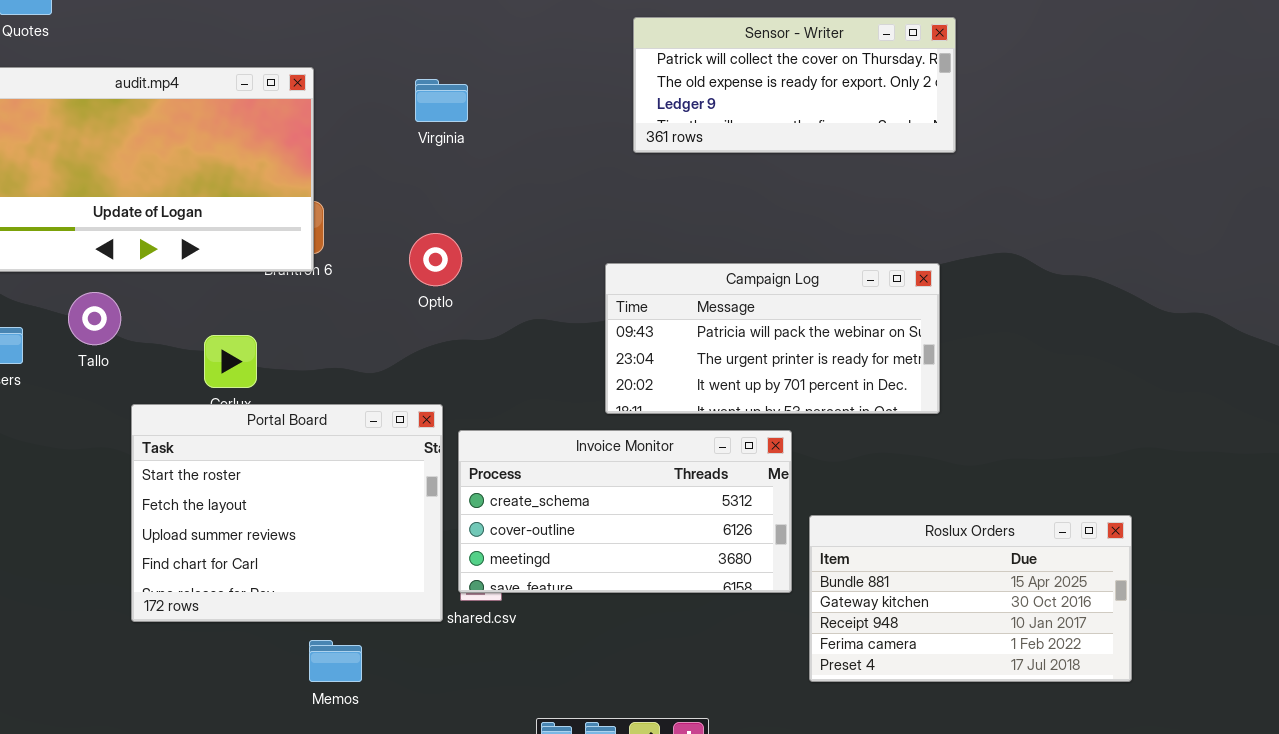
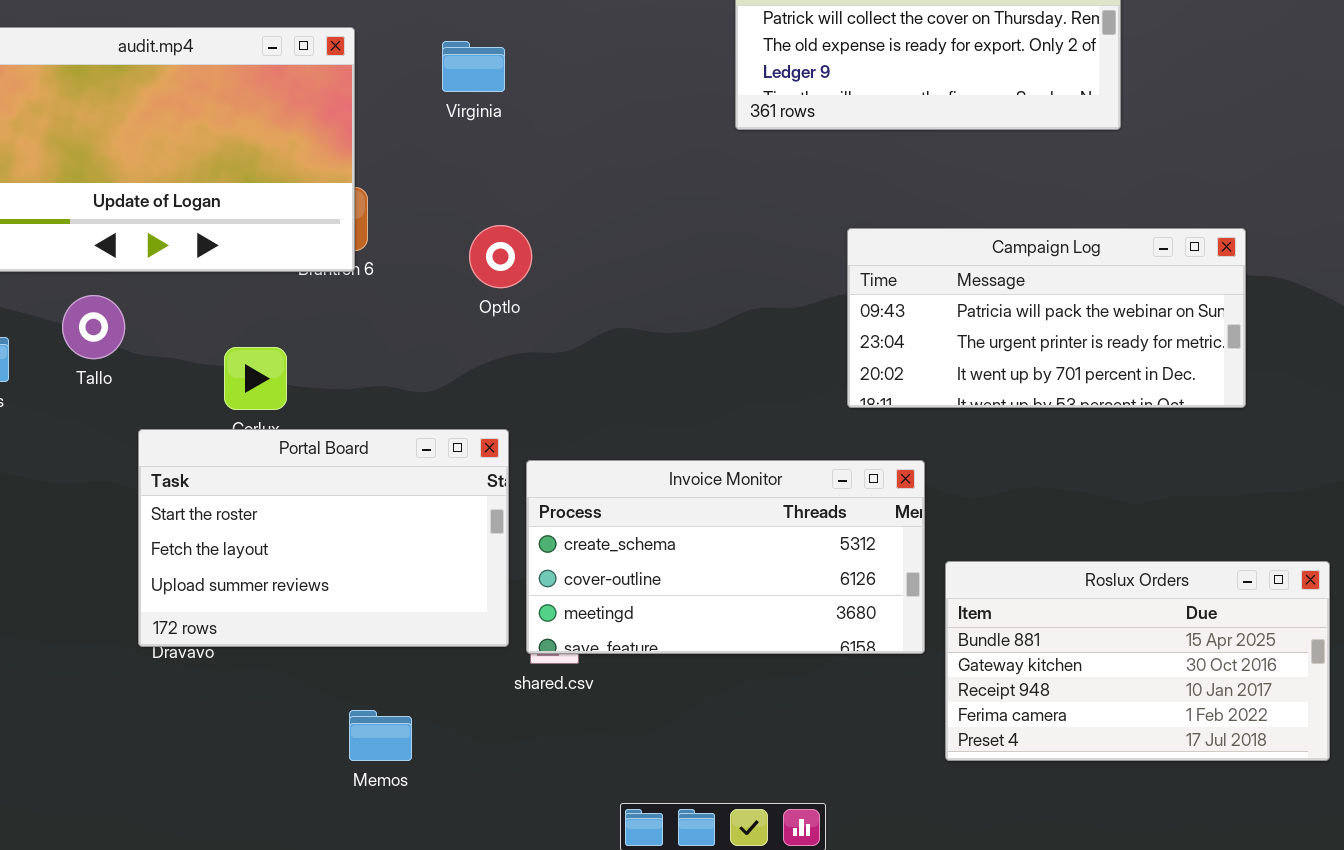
Virginia: [415,79,468,122] -> [442,41,505,92], moved
Campaign Log: [605,263,940,414] -> [847,228,1246,408], moved
Portal Board: [131,404,443,622] -> [138,429,509,647], resized

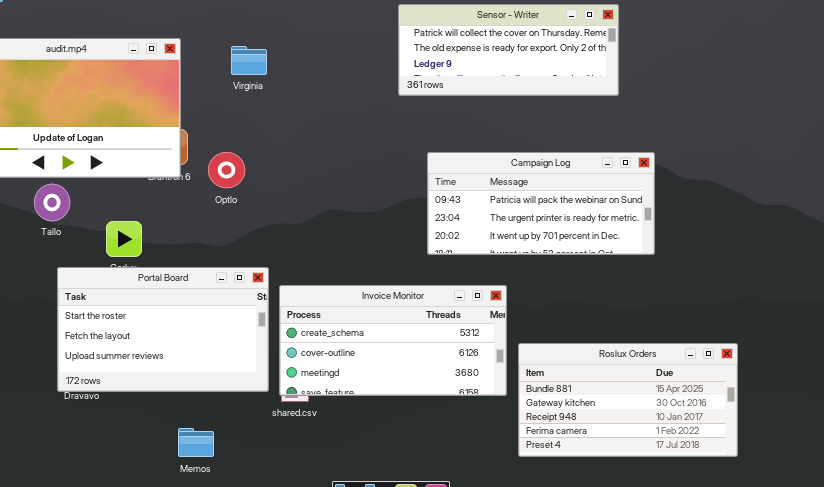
Optlo: [469,225,532,288] -> [208,152,245,188], moved
Campaign Log: [847,228,1246,408] -> [427,152,655,255], moved
Tallo: [62,295,125,359] -> [34,184,70,221], moved

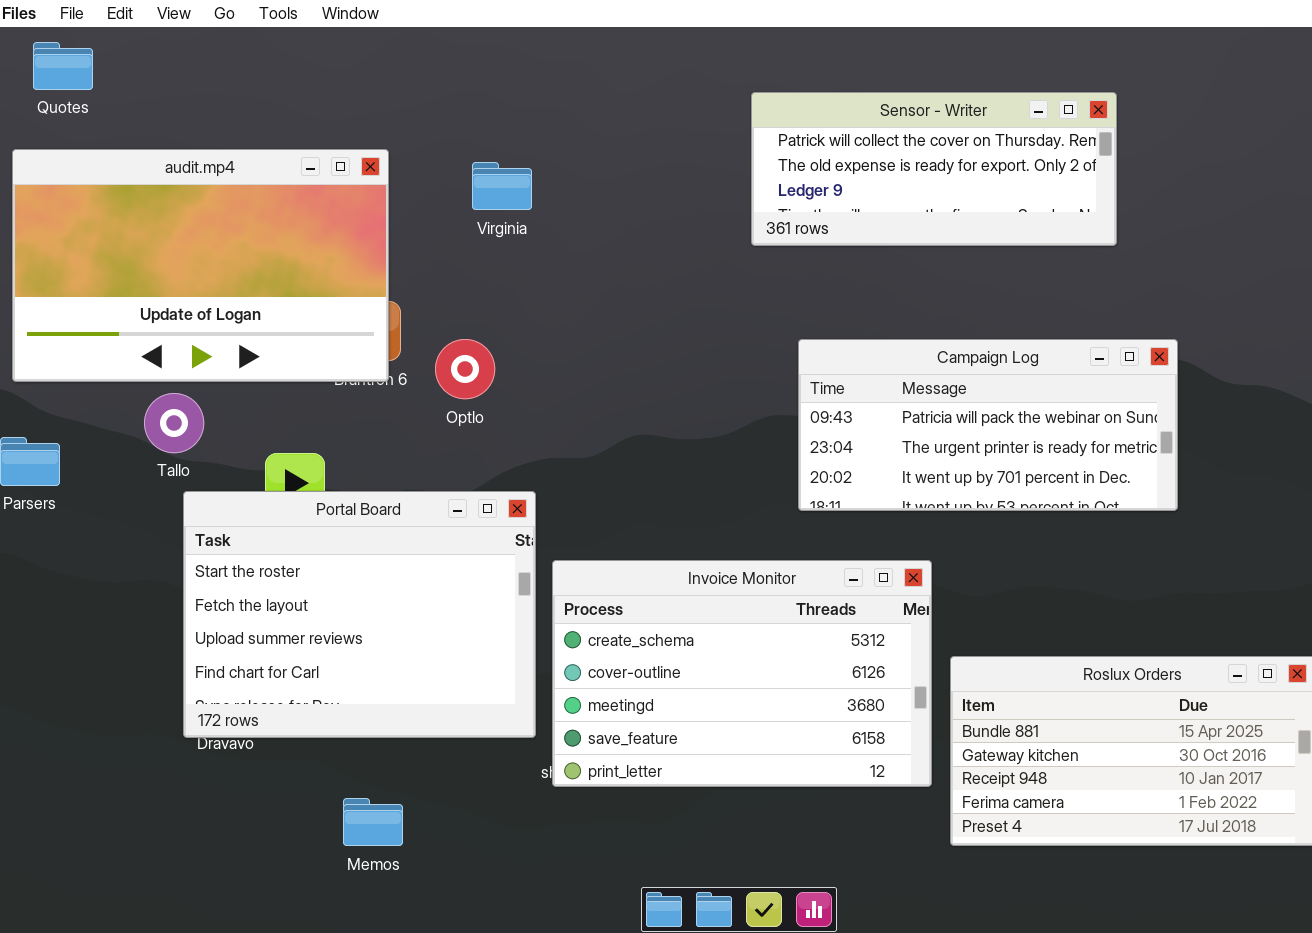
Portal Board: [57,267,269,392] -> [183,491,536,738], resized
Invoice Monitor: [279,285,507,396] -> [552,560,932,787], resized
Memos: [178,428,214,457] -> [343,798,403,846], moved

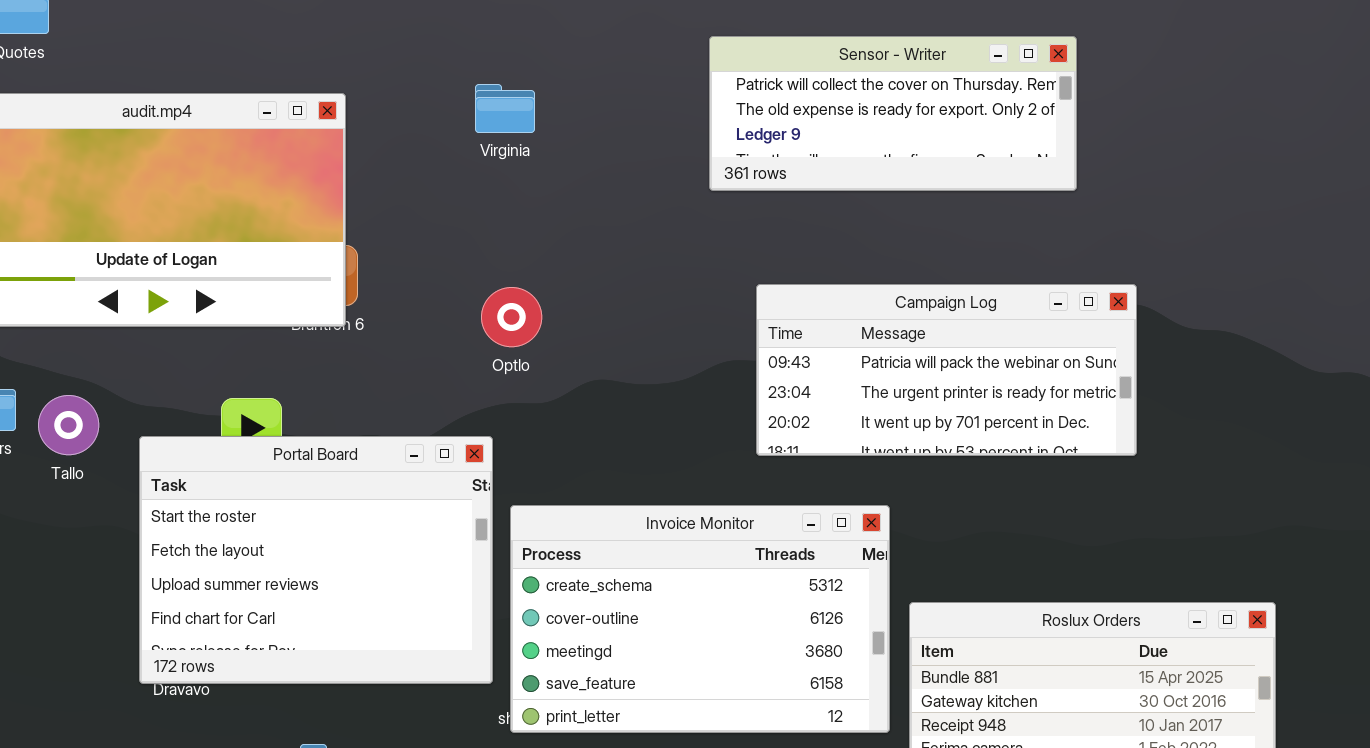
Virginia: [472,162,532,210] -> [475,84,535,133], moved
Optlo: [435,339,495,399] -> [481,287,542,347], moved
Tallo: [144,393,204,453] -> [38,395,99,455], moved

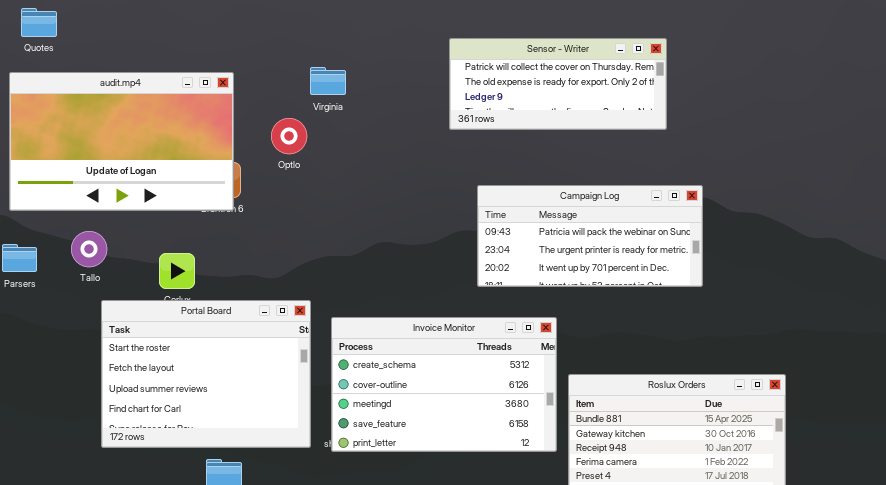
Optlo: [481,287,542,347] -> [271,118,307,154], moved
Tallo: [38,395,99,455] -> [71,231,107,267], moved
Portal Board: [139,436,493,684] -> [101,300,311,448], moved

